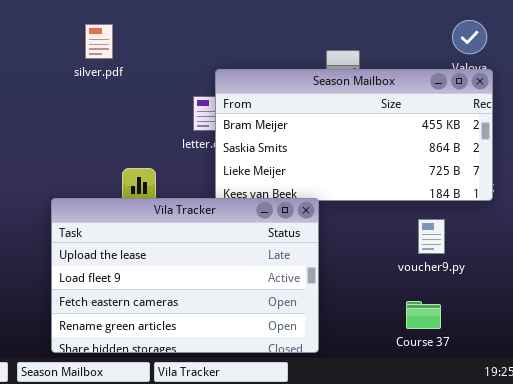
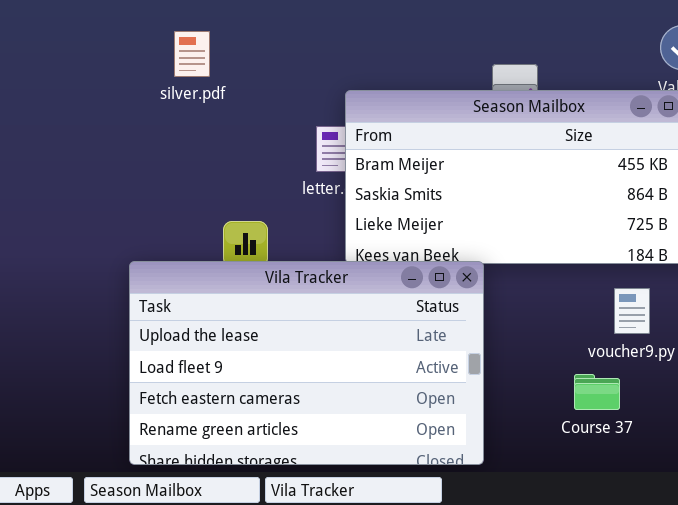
Course 37: [406,301,441,329] -> [574,374,620,410], moved

